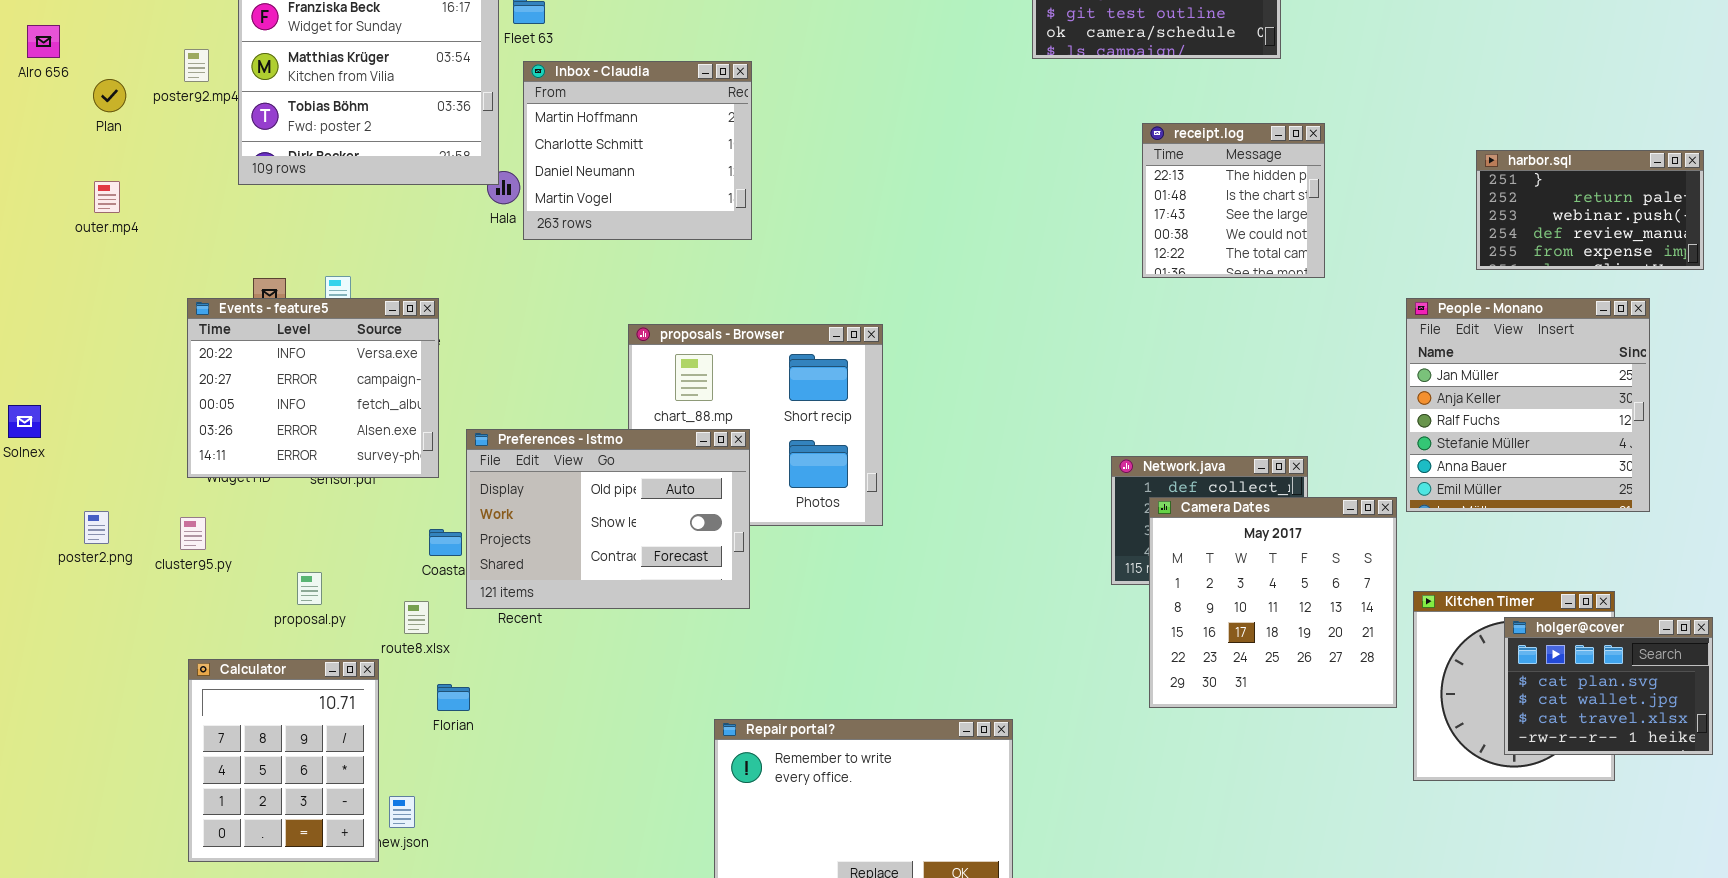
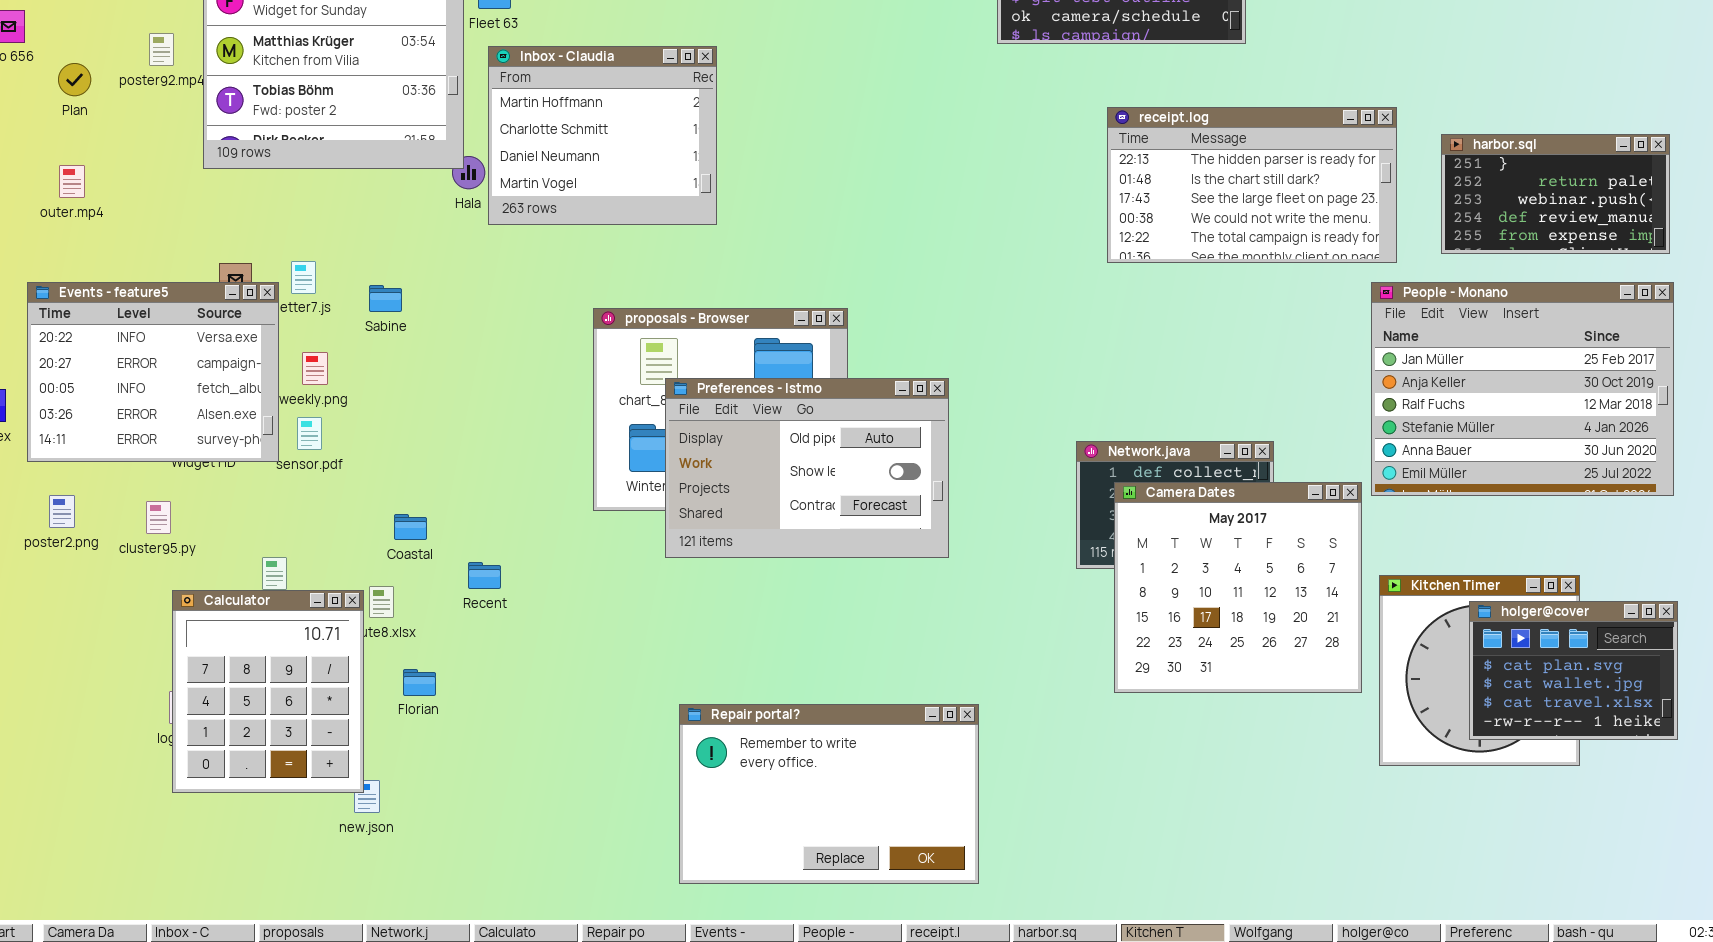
receipt.log: [1142,123,1325,278] -> [1107,107,1397,263], resized
Events - feature5: [187,298,439,478] -> [27,282,279,462], moved
People - Monano: [1406,298,1650,512] -> [1371,282,1674,496], resized
Preferences - Istmo: [466,429,750,609] -> [665,378,949,558], moved
Calculator: [188,659,379,862] -> [172,590,364,793], moved

